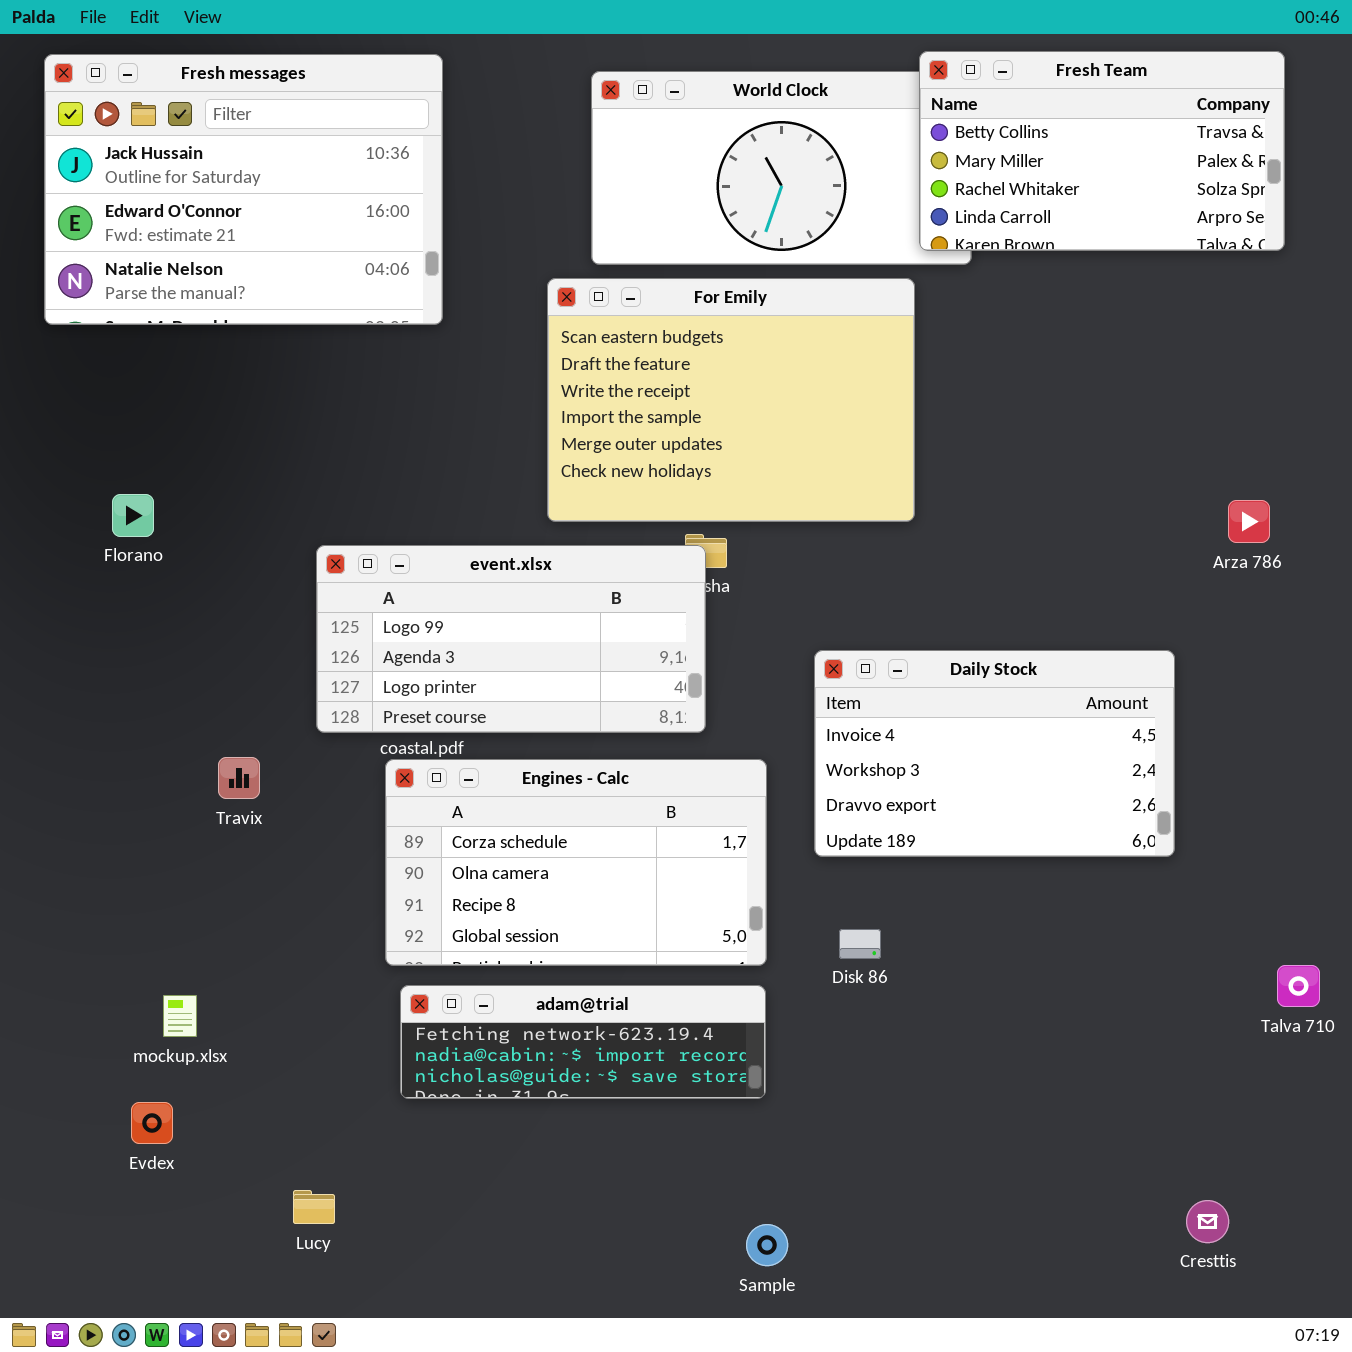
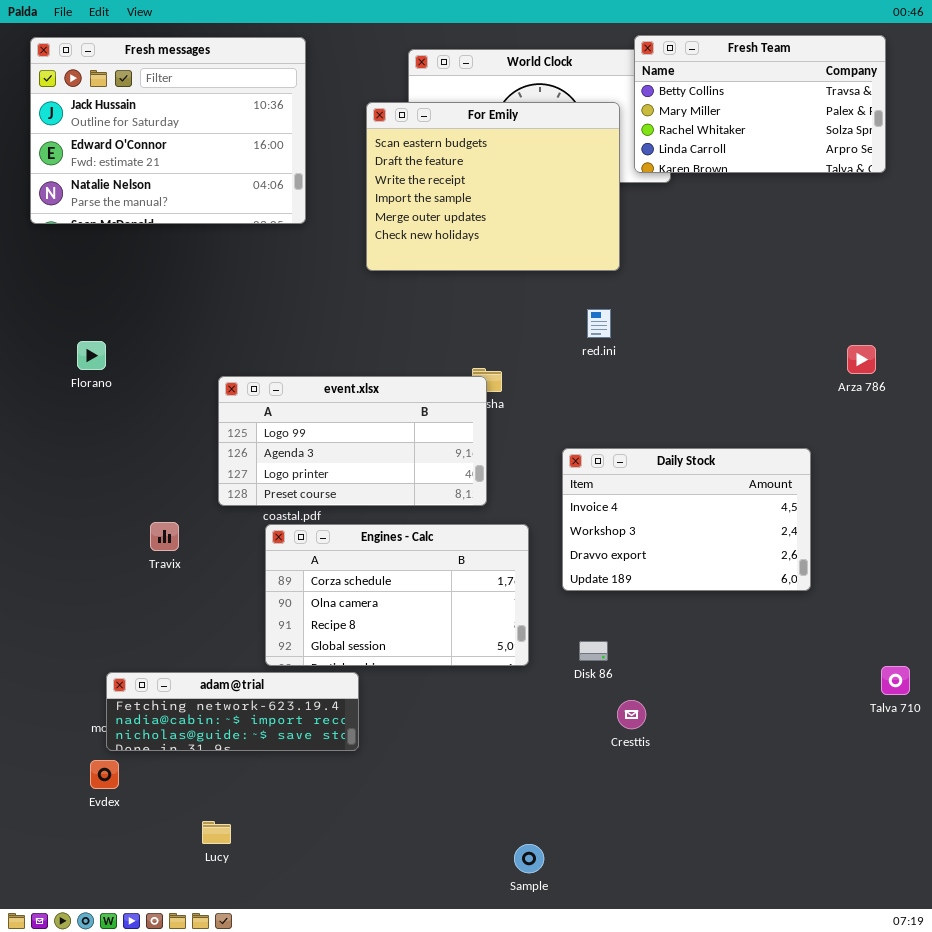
For Emily: [547,278,915,522] -> [366,102,620,271], moved
adam@trial: [400,985,766,1099] -> [106,672,359,751], moved
Cresttis: [1186,1200,1229,1243] -> [617,700,646,729], moved

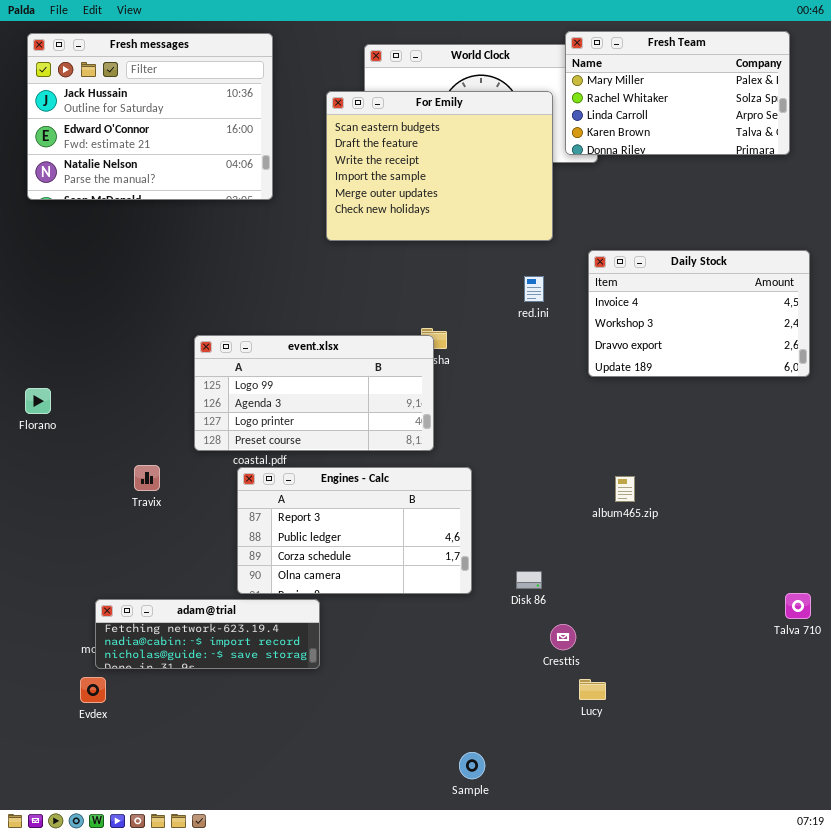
Fresh Team: [634,35,886,173] -> [565,31,790,155], scrolled down 1 row
Florano: [77,341,106,370] -> [25,388,51,414], moved
Daily Stock: [562,448,811,591] -> [588,250,810,377], moved
Engines - Calc: [265,524,529,666] -> [237,467,472,594], scrolled up 2 rows
Lucy: [202,821,231,844] -> [579,679,606,700], moved

